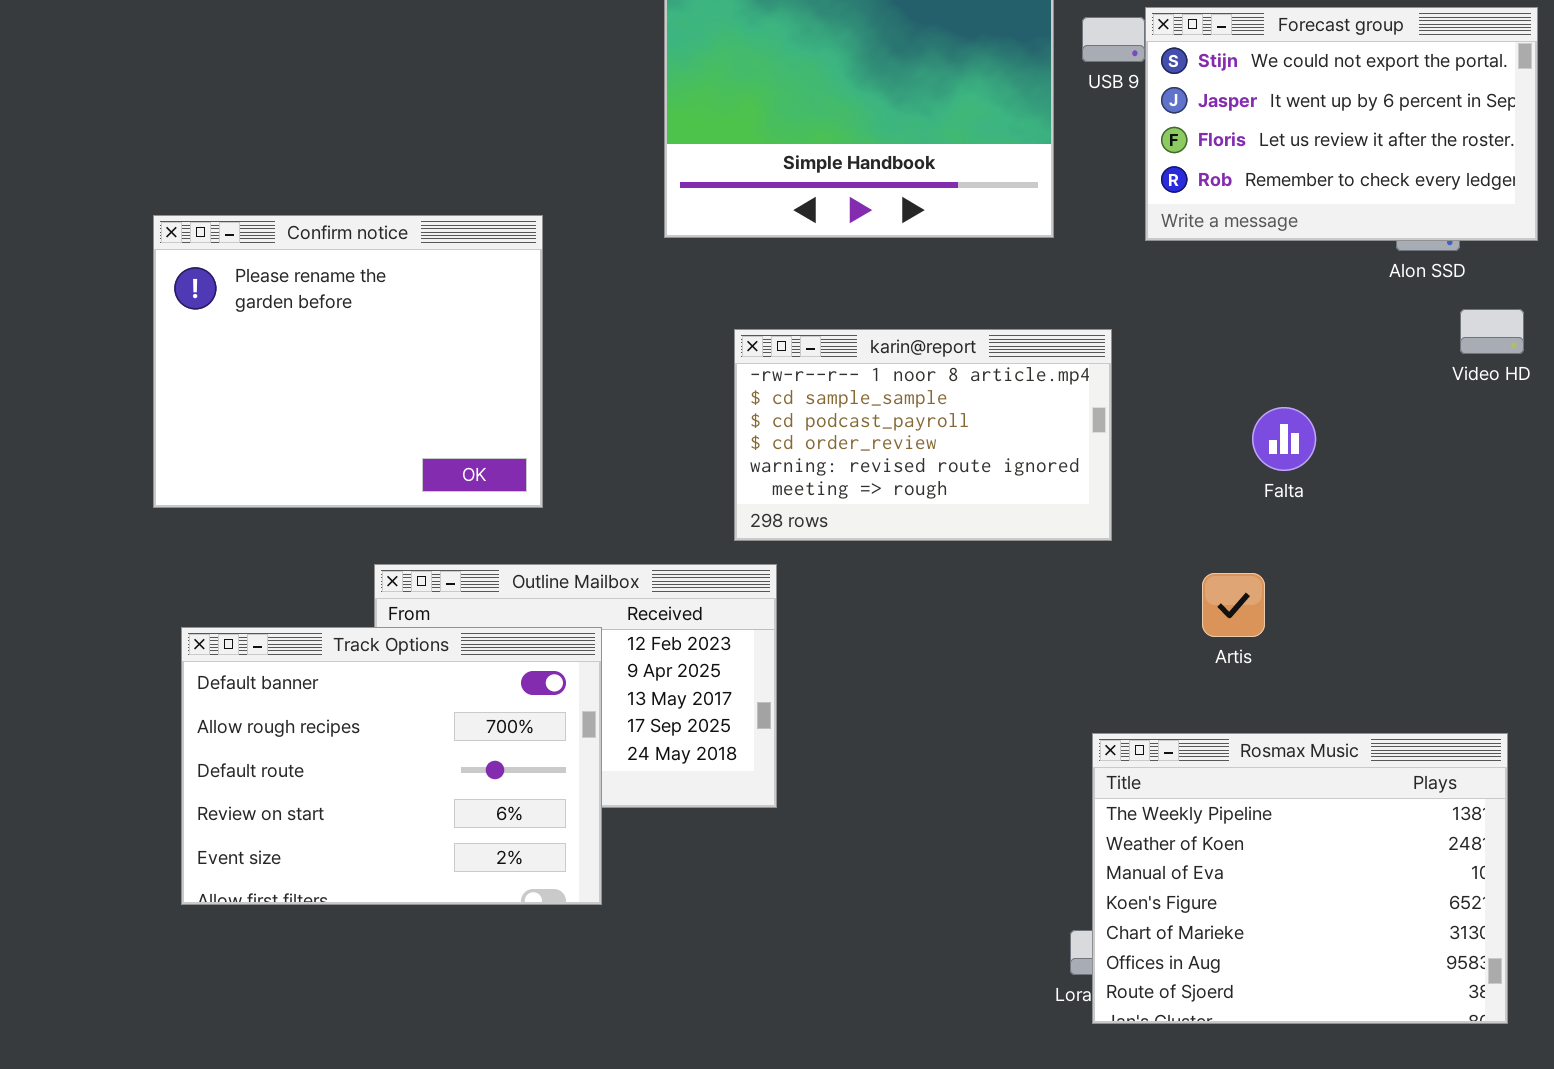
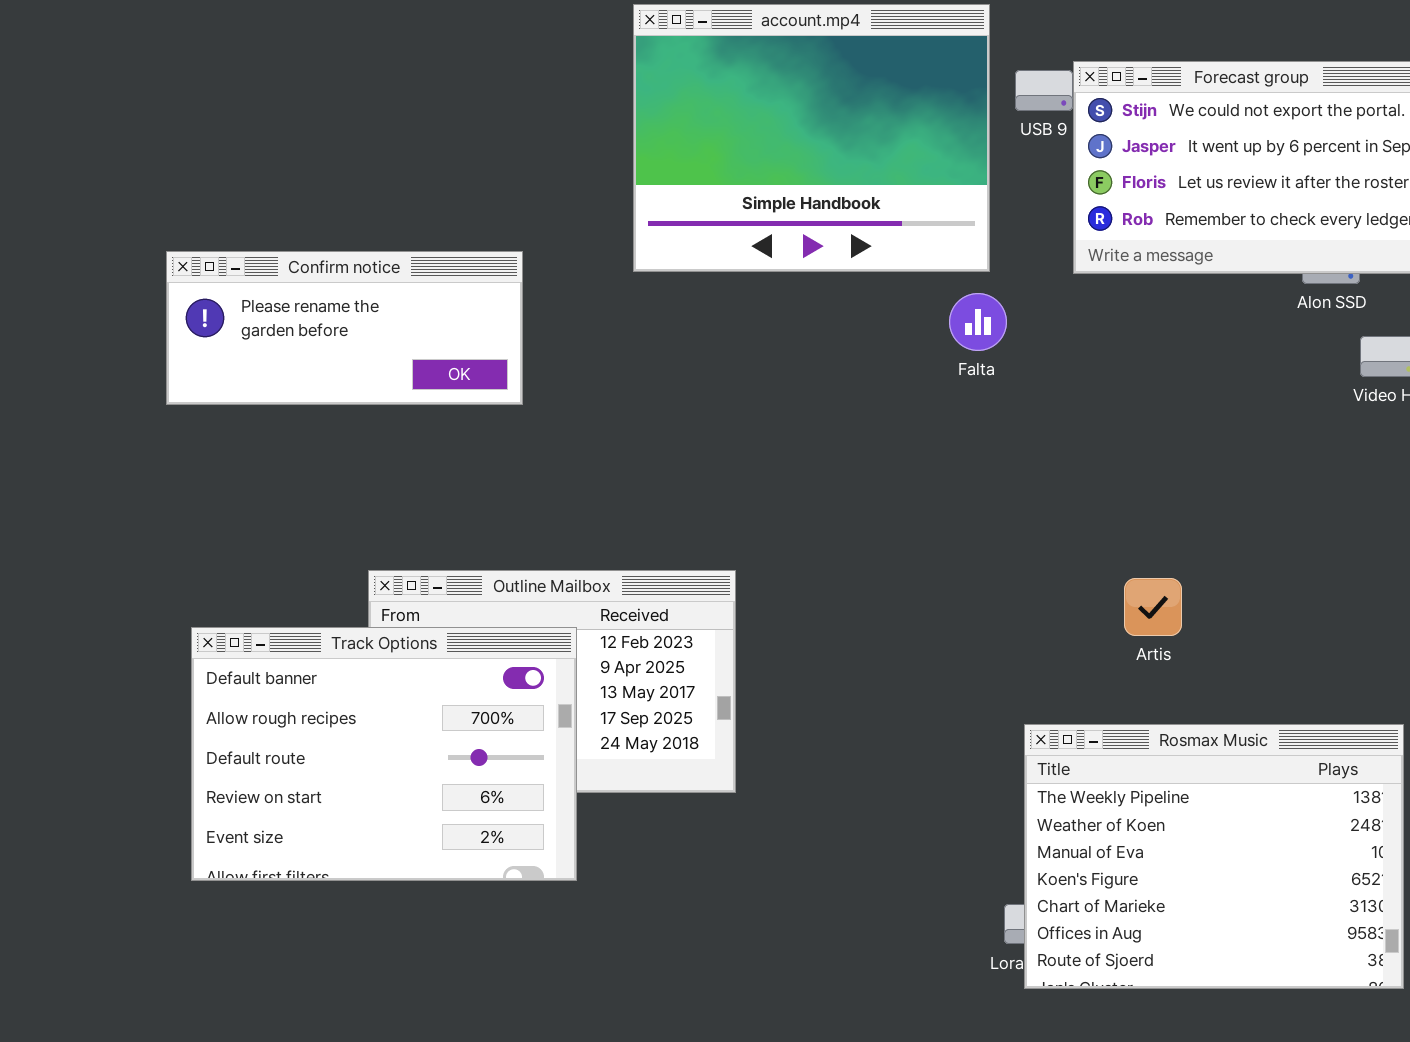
Confirm notice: [153,215,543,508] -> [166,251,523,405], resized
karin@report: [734,329,1112,541] -> none, closed
Falta: [1252,407,1316,471] -> [949,293,1007,351], moved

